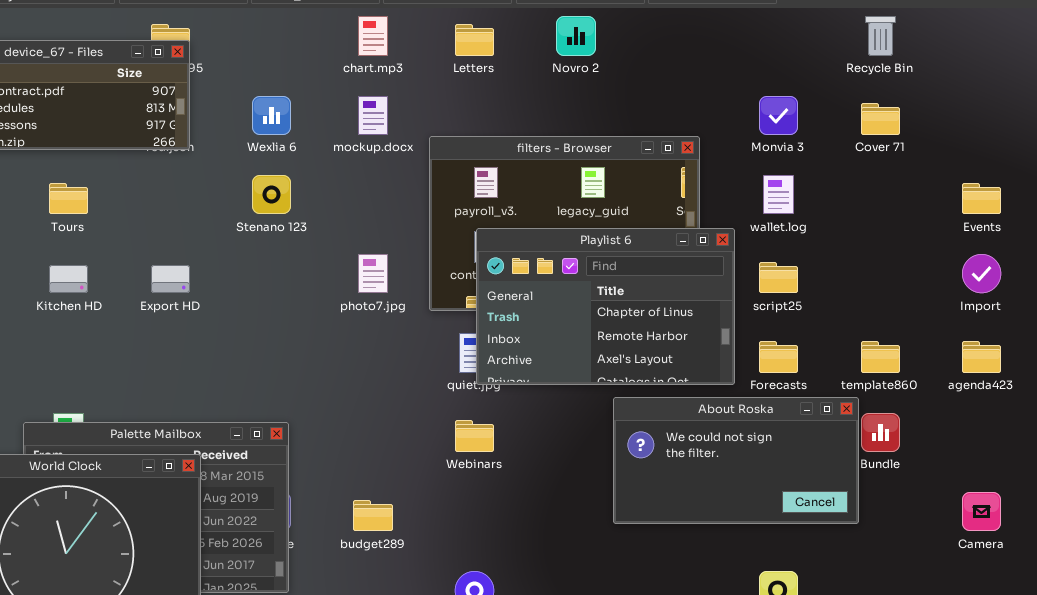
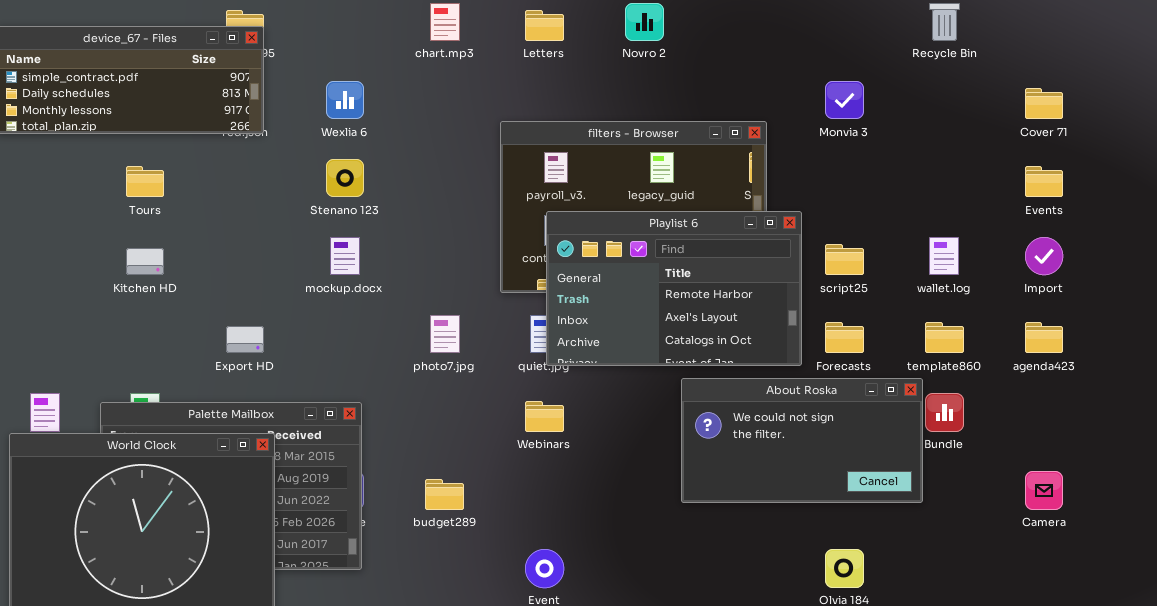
mockup.docx: [358,96,388,135] -> [330,237,360,275], moved
Cover 71: [861,103,900,135] -> [1025,88,1063,119], moved
wallet.log: [763,175,794,214] -> [929,237,959,275], moved
Playlist 6: [476,228,735,385] -> [546,211,802,366], scrolled down 1 row
photo7.jpg: [358,254,388,293] -> [430,315,460,353], moved
Export HD: [151,265,190,293] -> [226,326,264,353], moved

